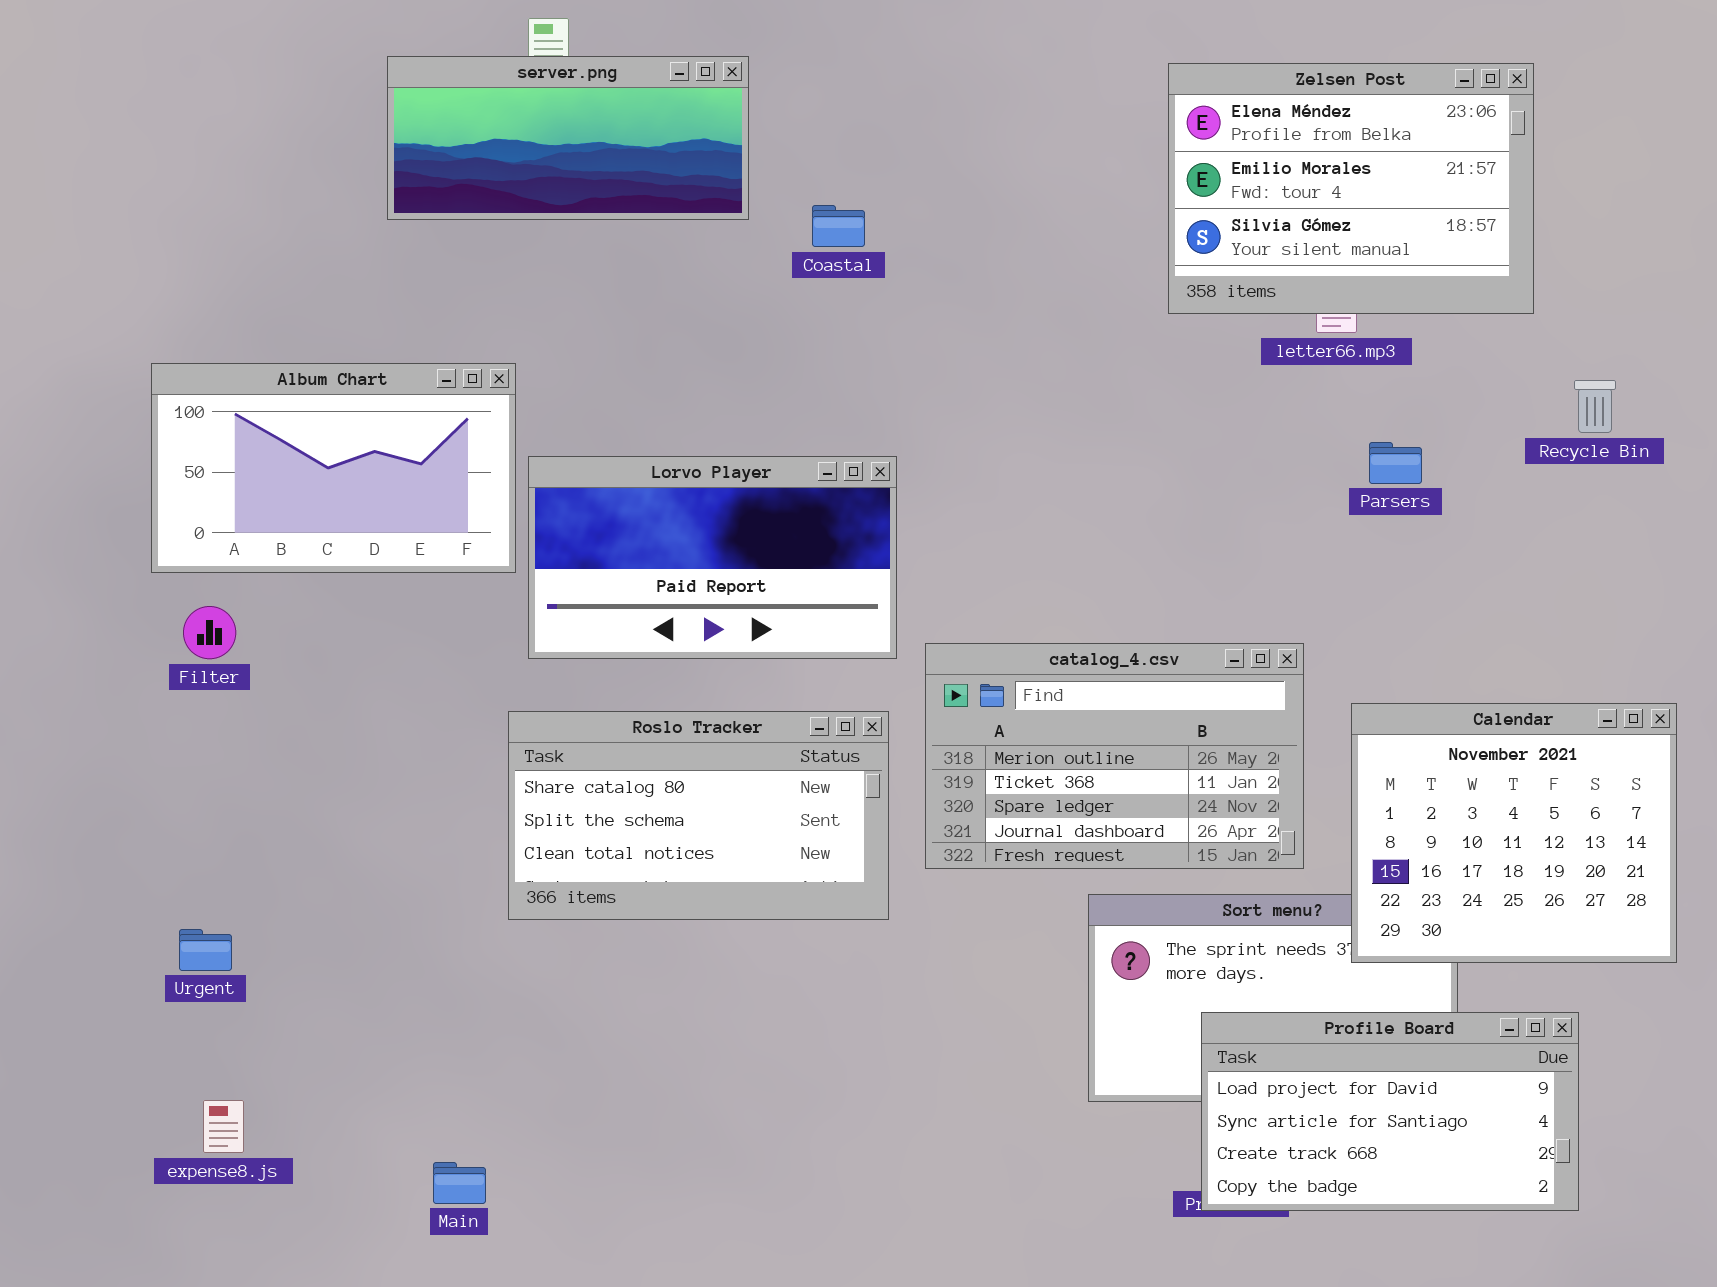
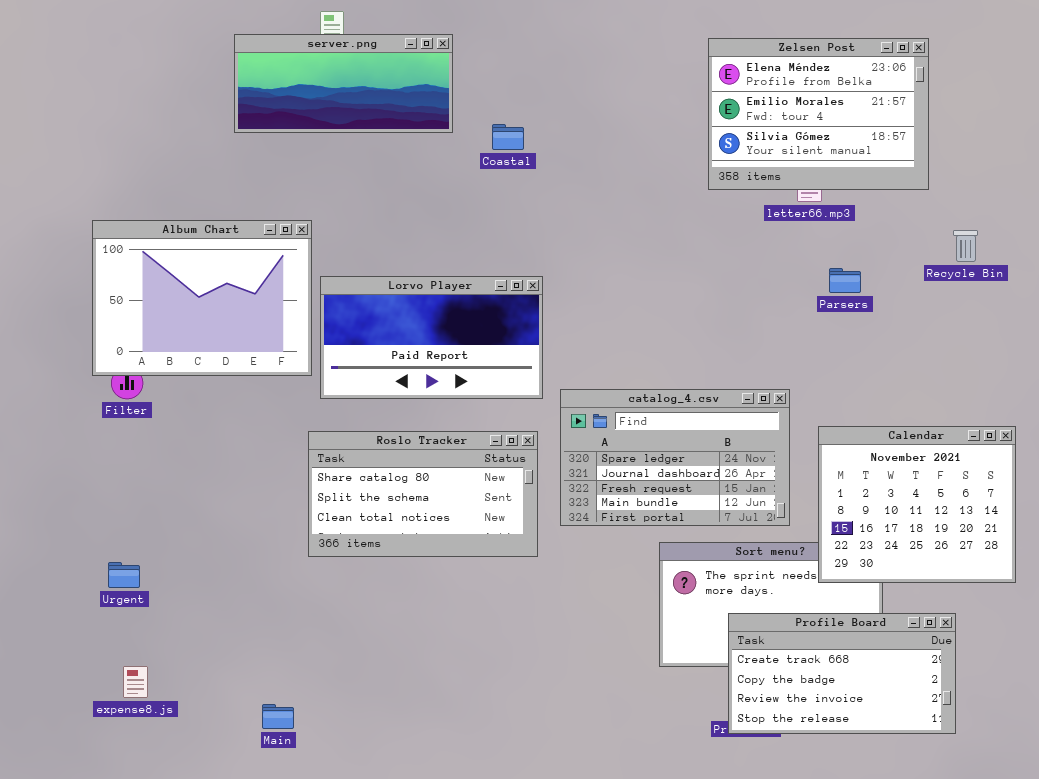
Album Chart: [151,363,516,573] -> [92,220,312,376], resized
catalog_4.csv: [925,643,1304,869] -> [560,389,790,526], scrolled down 2 rows
Profile Board: [1201,1012,1579,1211] -> [728,613,956,734], scrolled down 2 rows

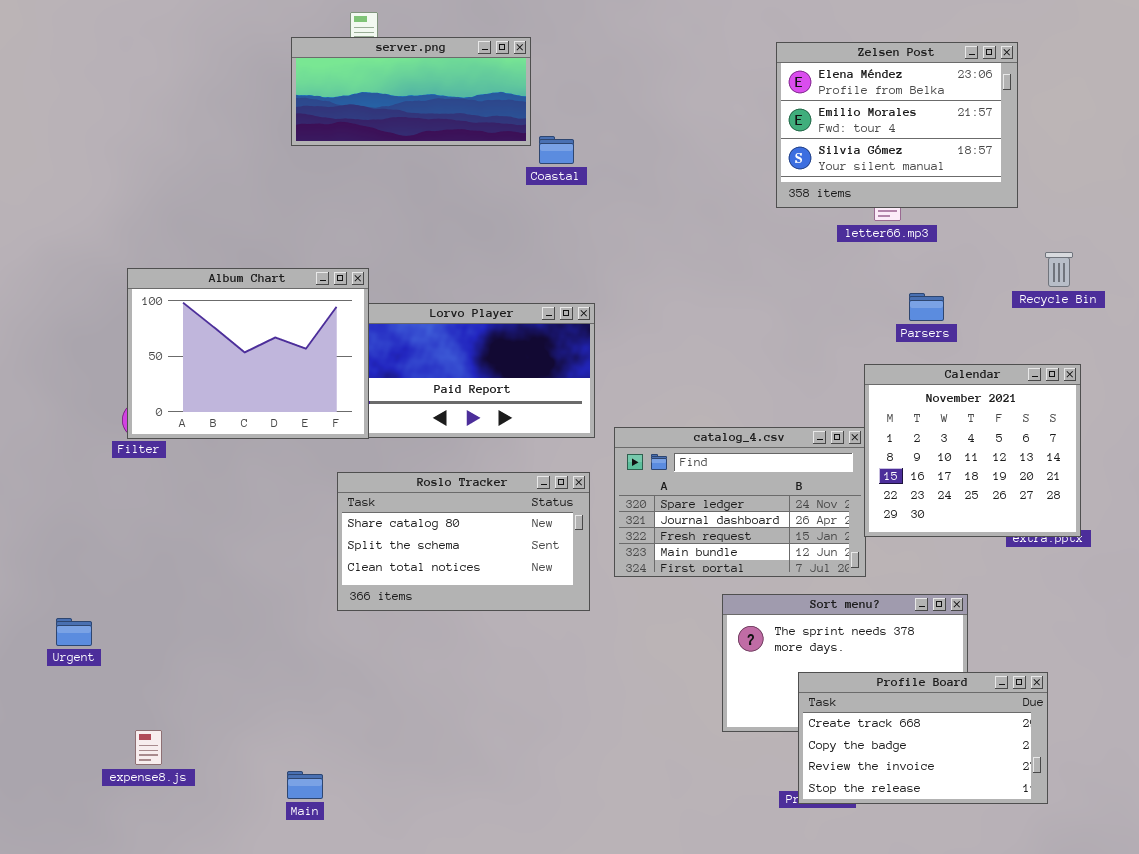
server.png: [234,34,453,133] -> [291,37,531,146], moved
Album Chart: [92,220,312,376] -> [127,268,369,439], moved
Calendar: [818,426,1016,583] -> [864,364,1081,537], moved
Urgent: [108,562,140,588] -> [56,618,92,646], moved

